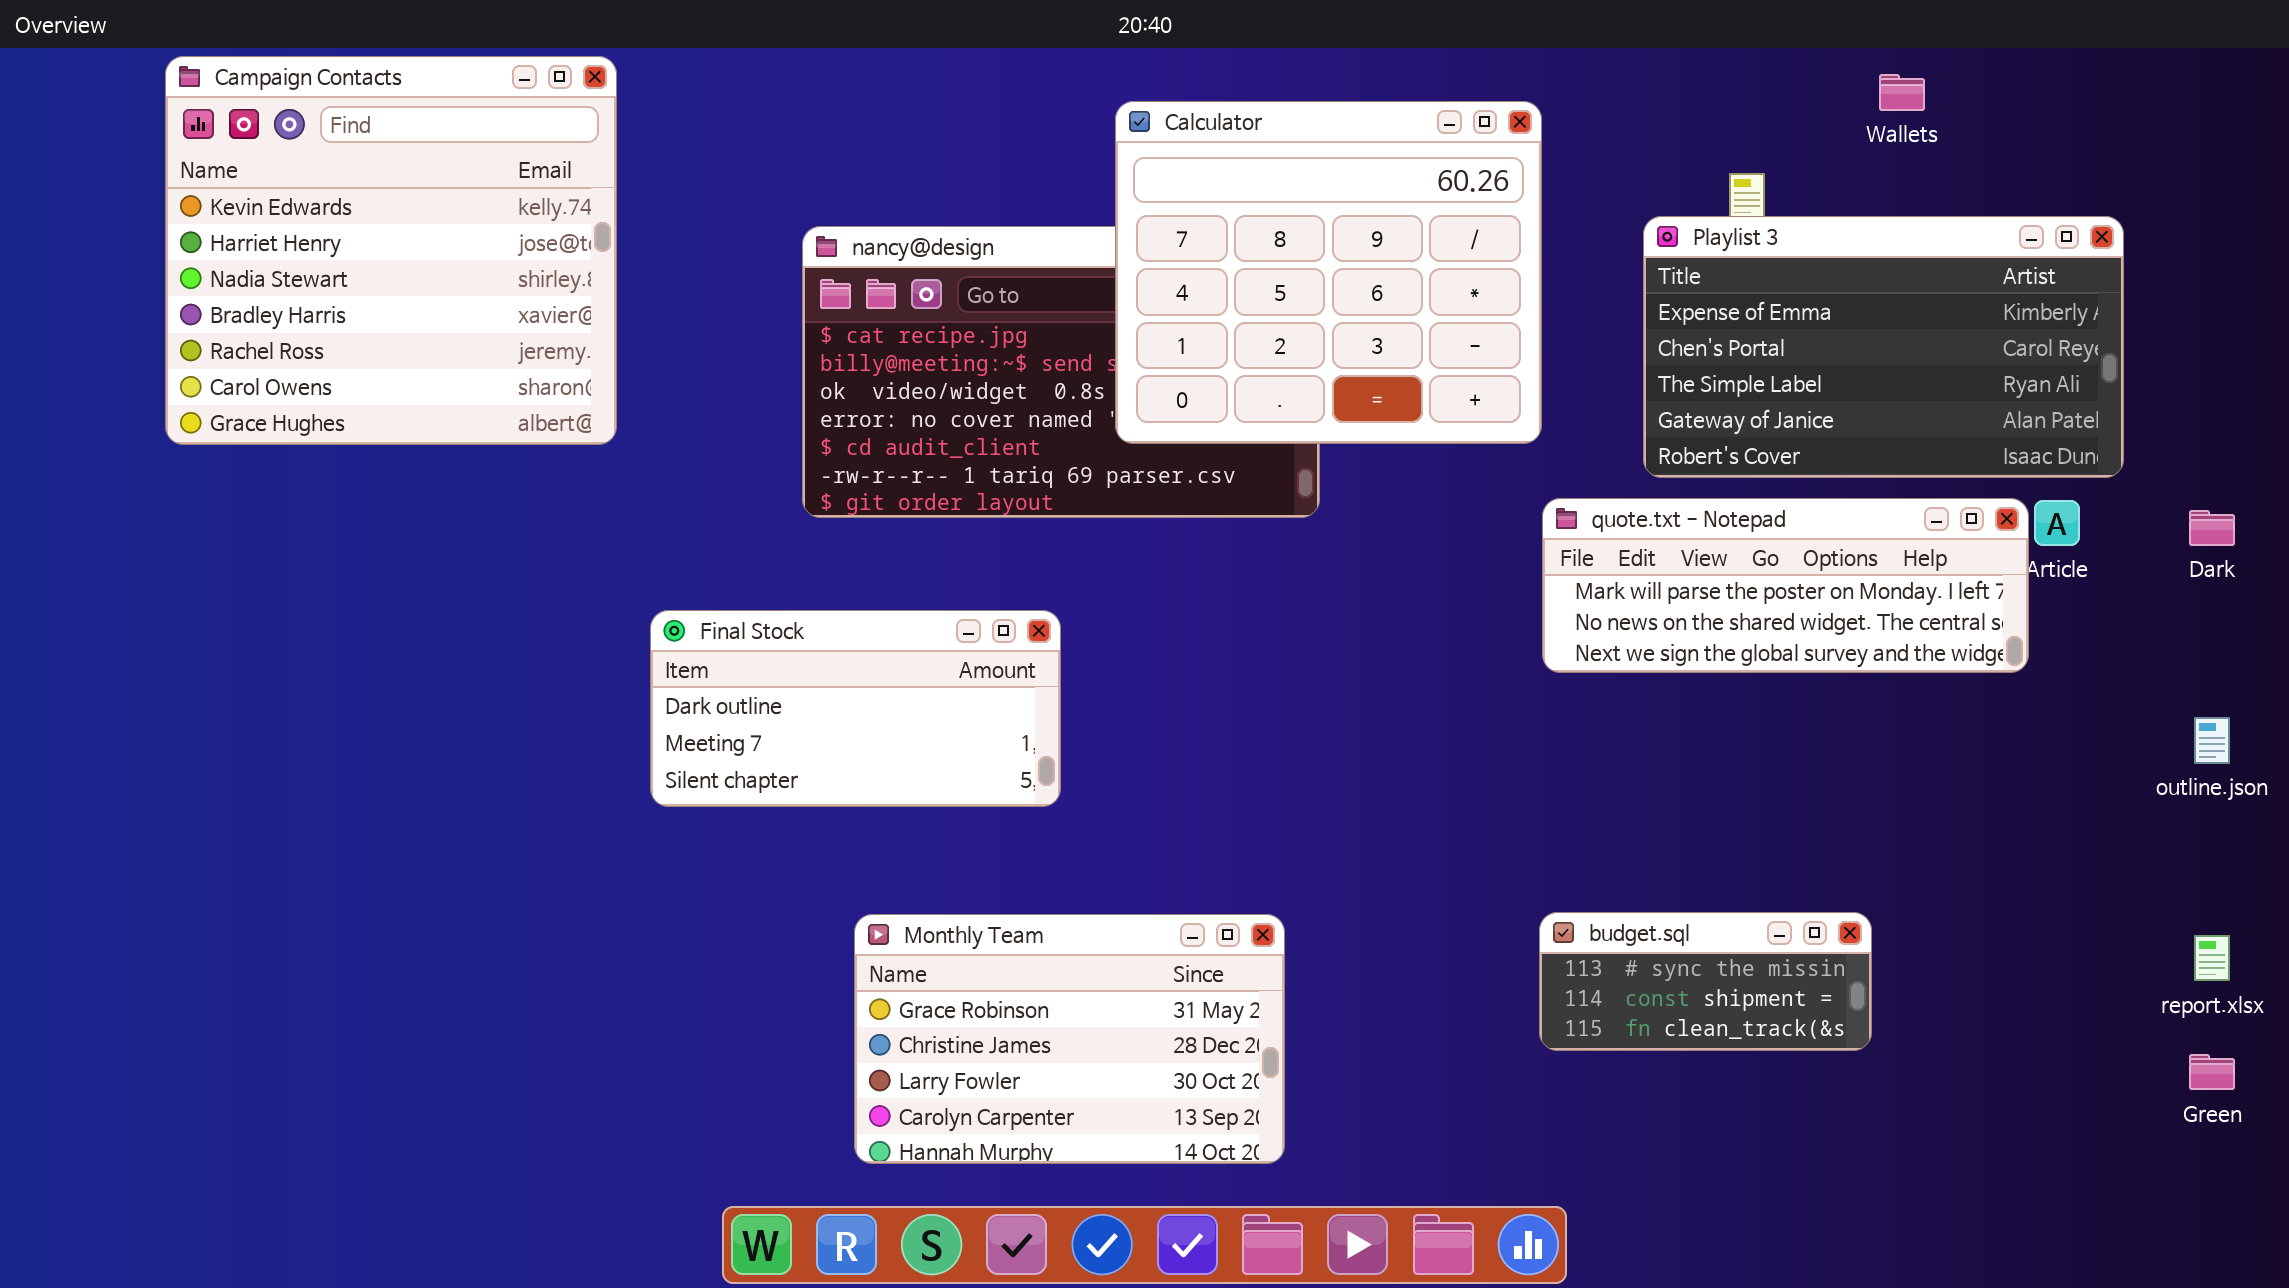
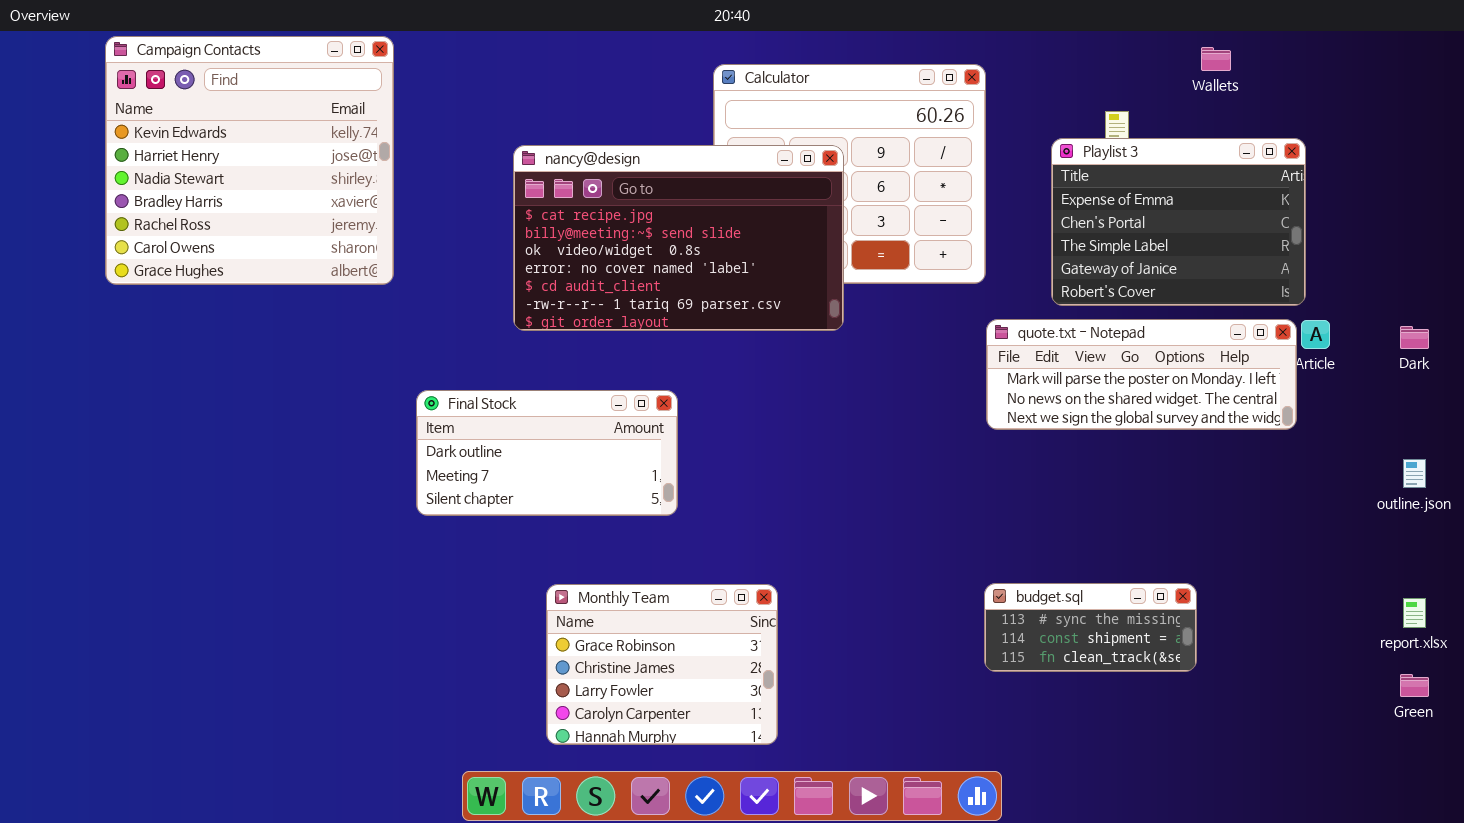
Playlist 3: [1643,216,2124,478] -> [1051,138,1306,306], resized
nancy@design: [802,226,1320,518] -> [513,145,844,331], raised
Monthly Team: [854,914,1285,1164] -> [546,584,778,745], resized

